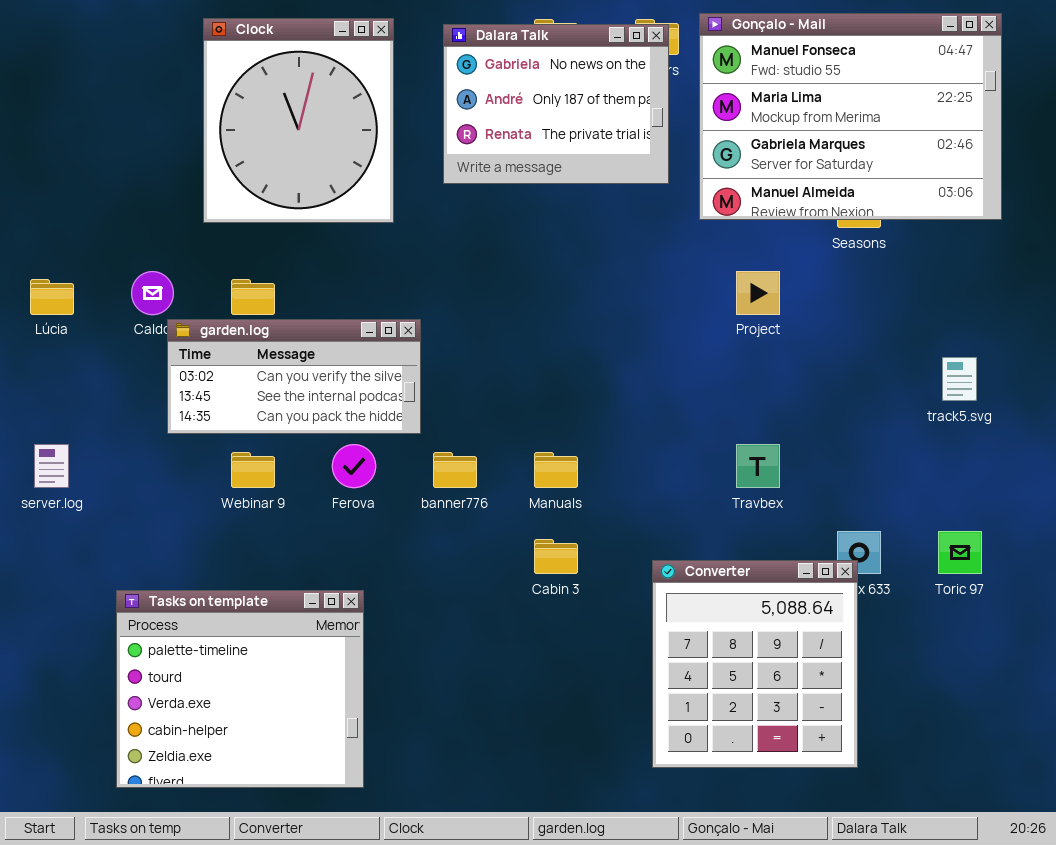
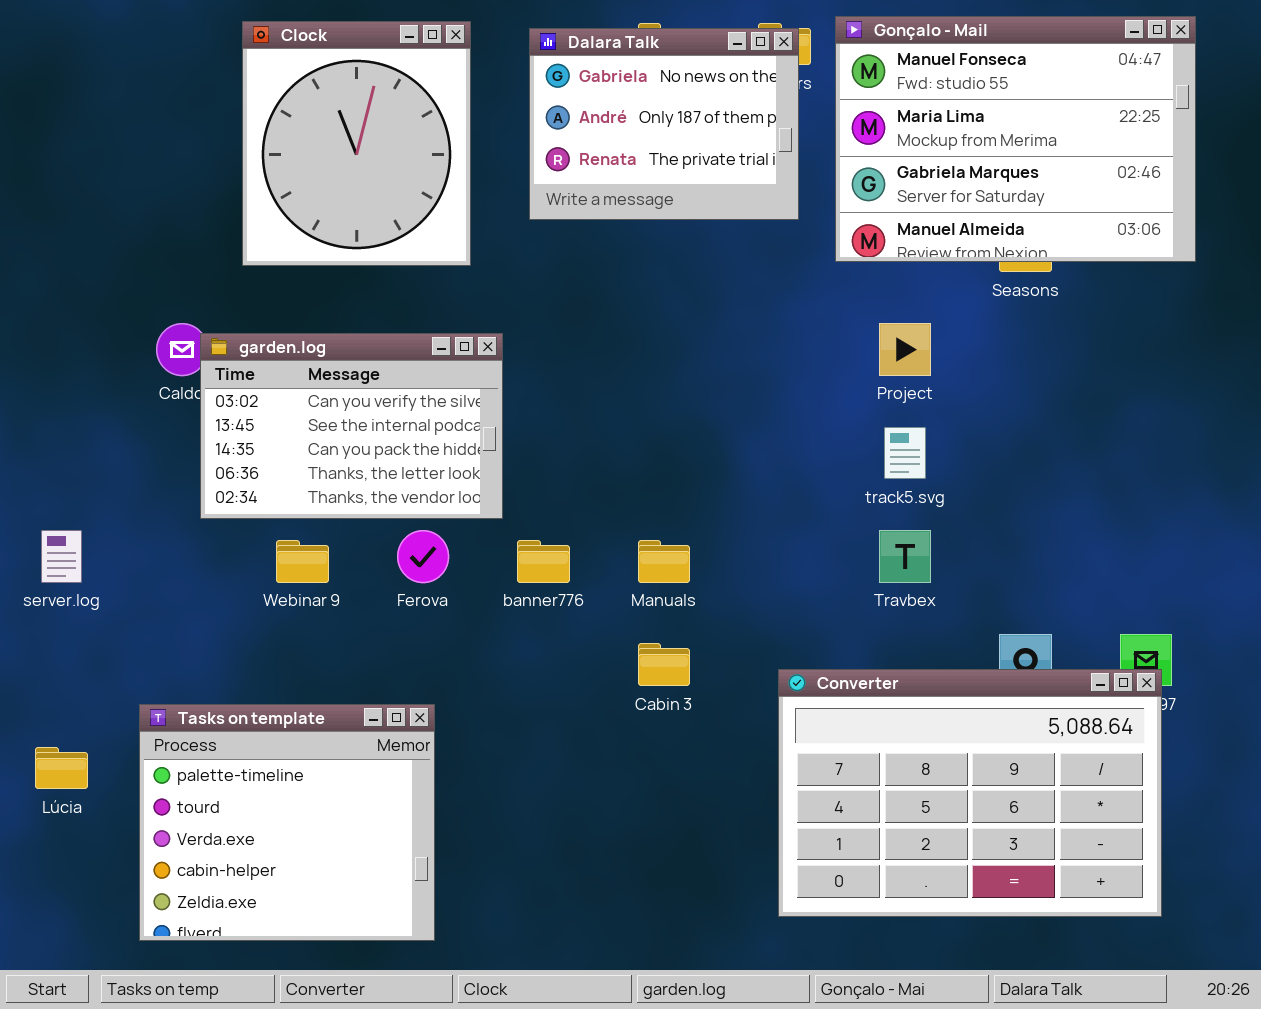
Lúcia: [30,279,74,315] -> [35,747,88,789], moved
garden.log: [167,319,421,434] -> [200,333,503,519], resized
track5.svg: [942,357,977,401] -> [884,427,926,479], moved
Converter: [652,560,858,768] -> [778,669,1162,917], resized

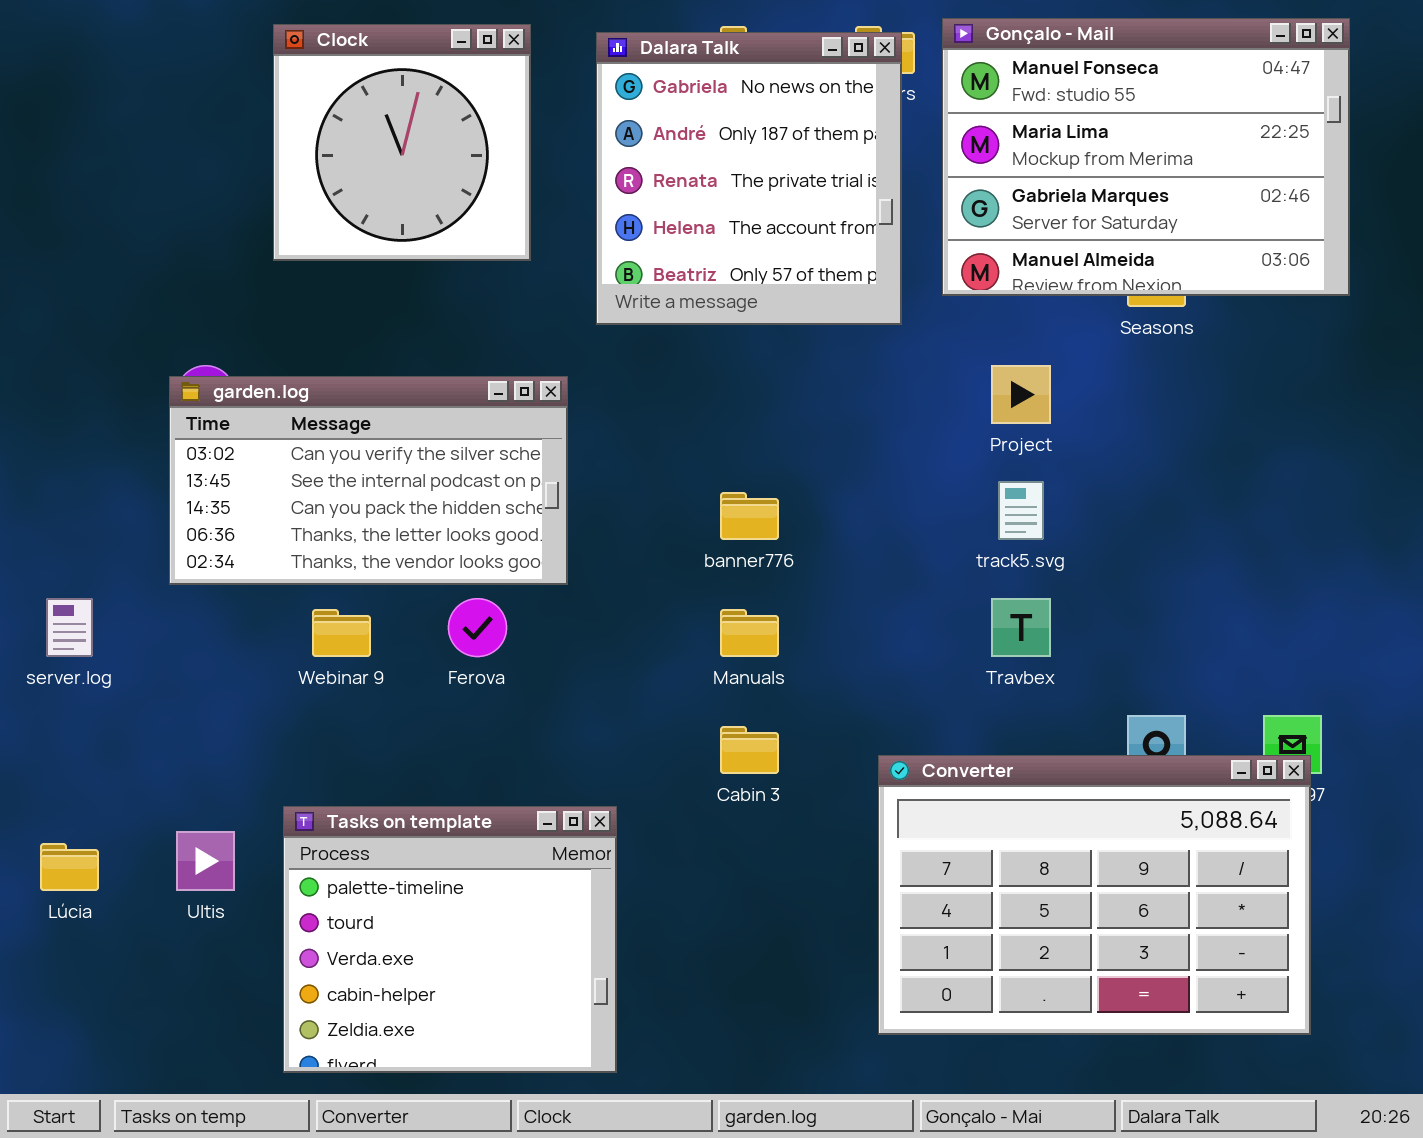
Clock: [242,21,471,266] -> [273,24,531,261], resized
Dalara Talk: [529,28,799,220] -> [596,32,902,325], resized
garden.log: [200,333,503,519] -> [169,376,568,585], resized
banner776: [517,540,570,583] -> [720,492,779,540], moved
Tasks on template: [139,704,435,941] -> [283,806,617,1073], moved

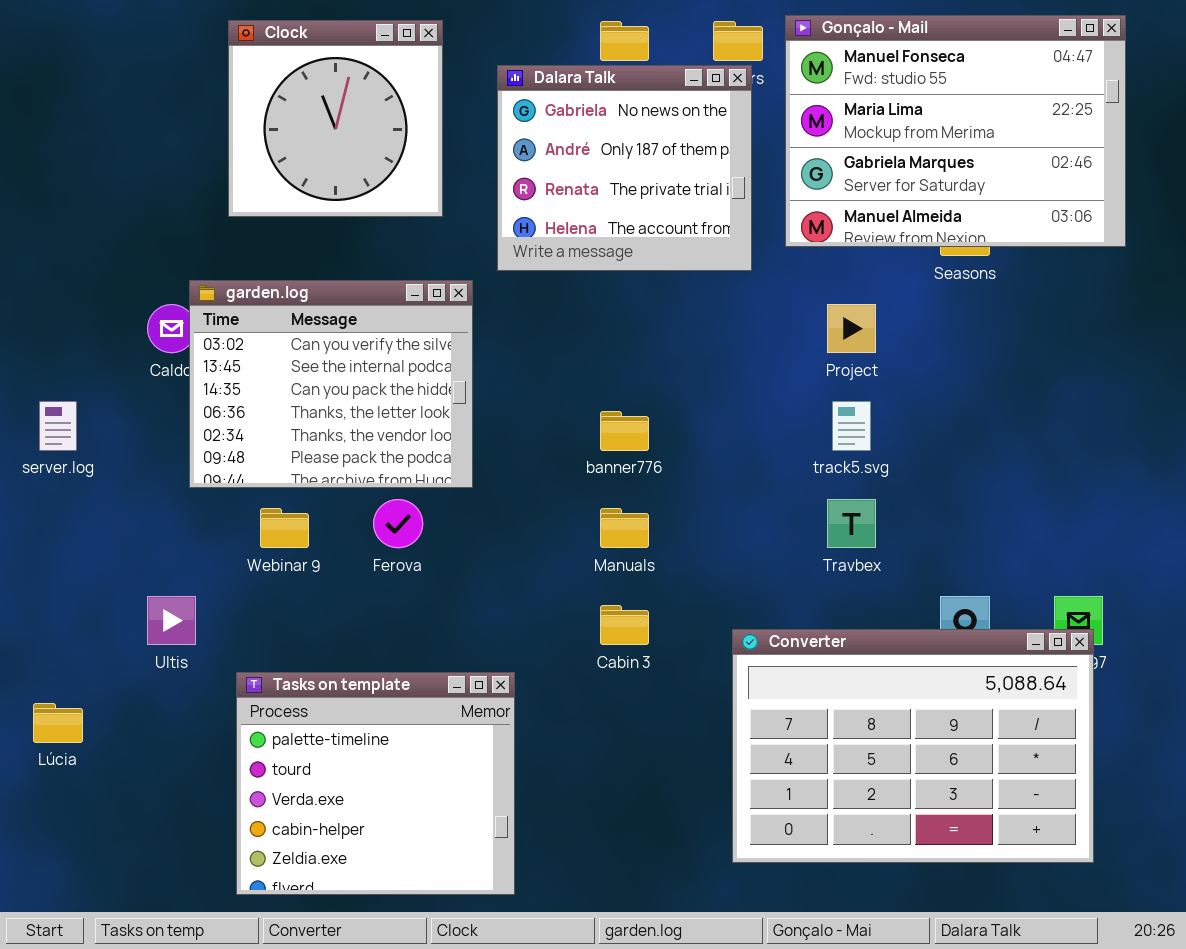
Dalara Talk: [596,32,902,325] -> [497,65,752,271], resized
garden.log: [169,376,568,585] -> [189,280,473,488], resized
server.log: [46,598,93,657] -> [39,401,77,451], moved
Ultis: [176,831,235,891] -> [147,596,196,645], moved

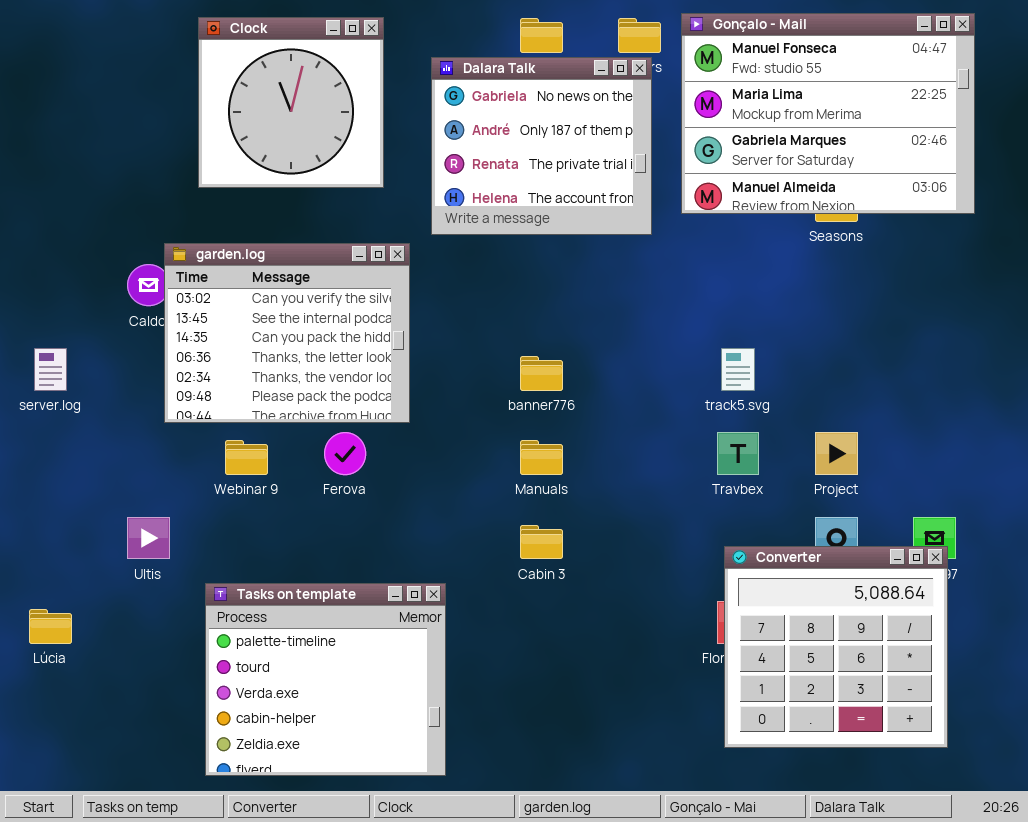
Project: [827,304,876,353] -> [815,432,858,475], moved
Converter: [732,629,1094,863] -> [724,546,948,748], resized

